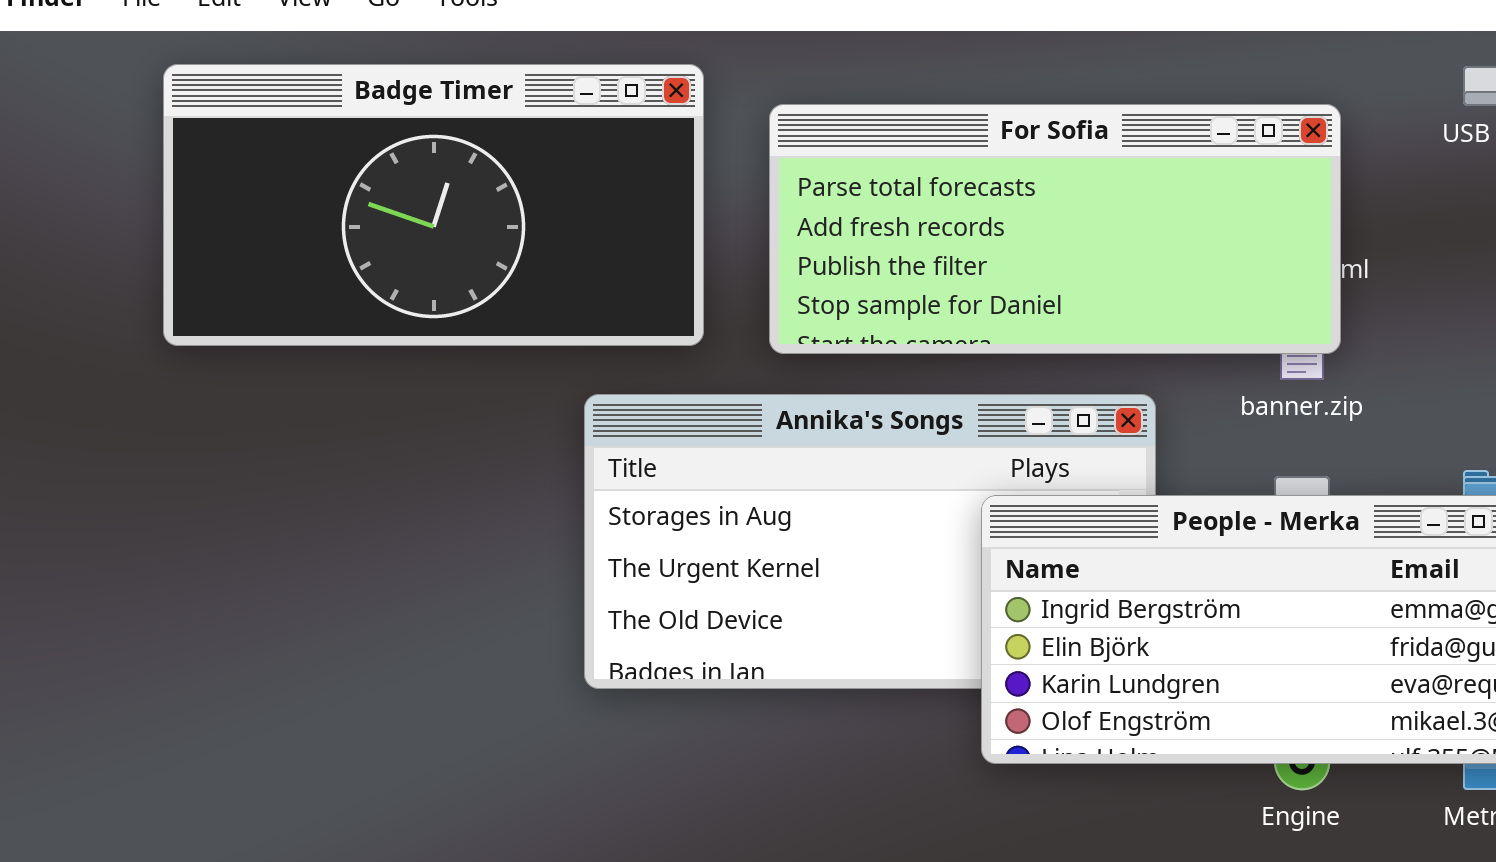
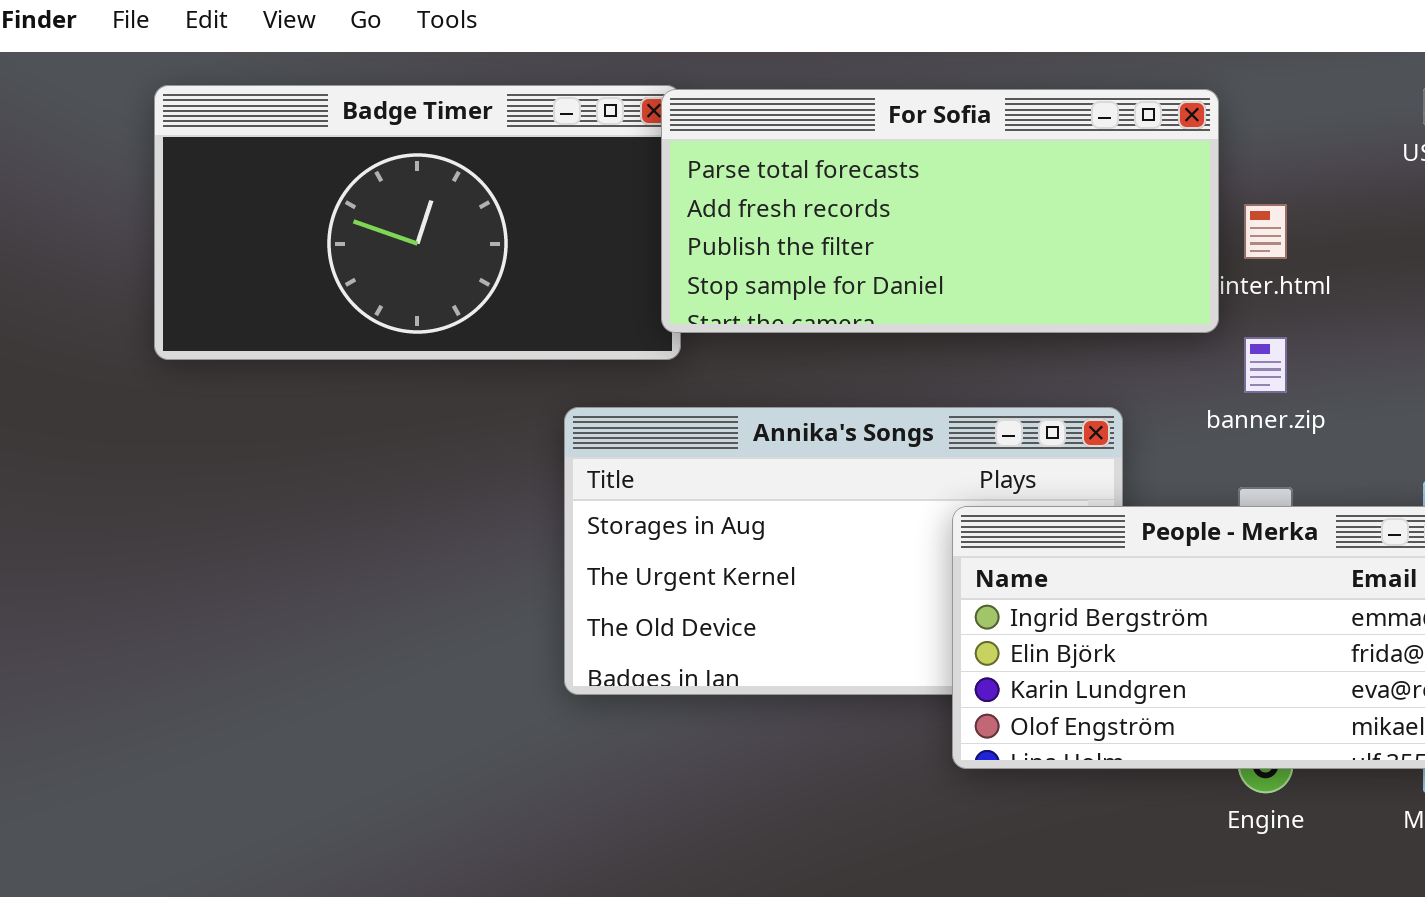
For Sofia: [769,104,1341,354] -> [661,89,1219,333], moved

